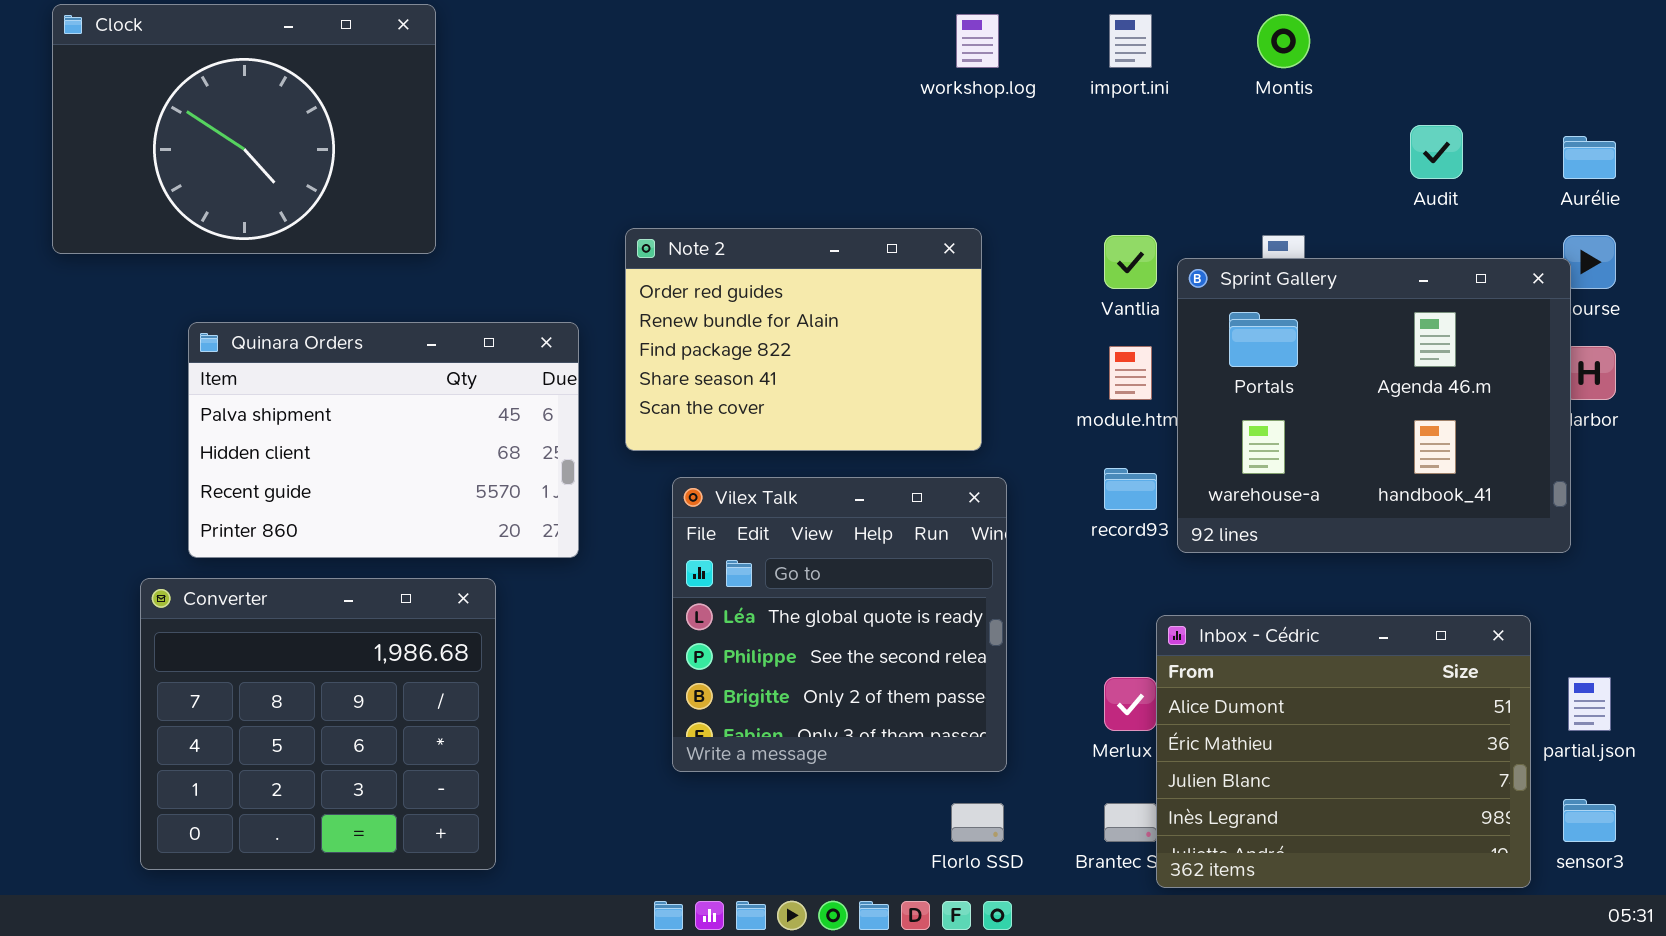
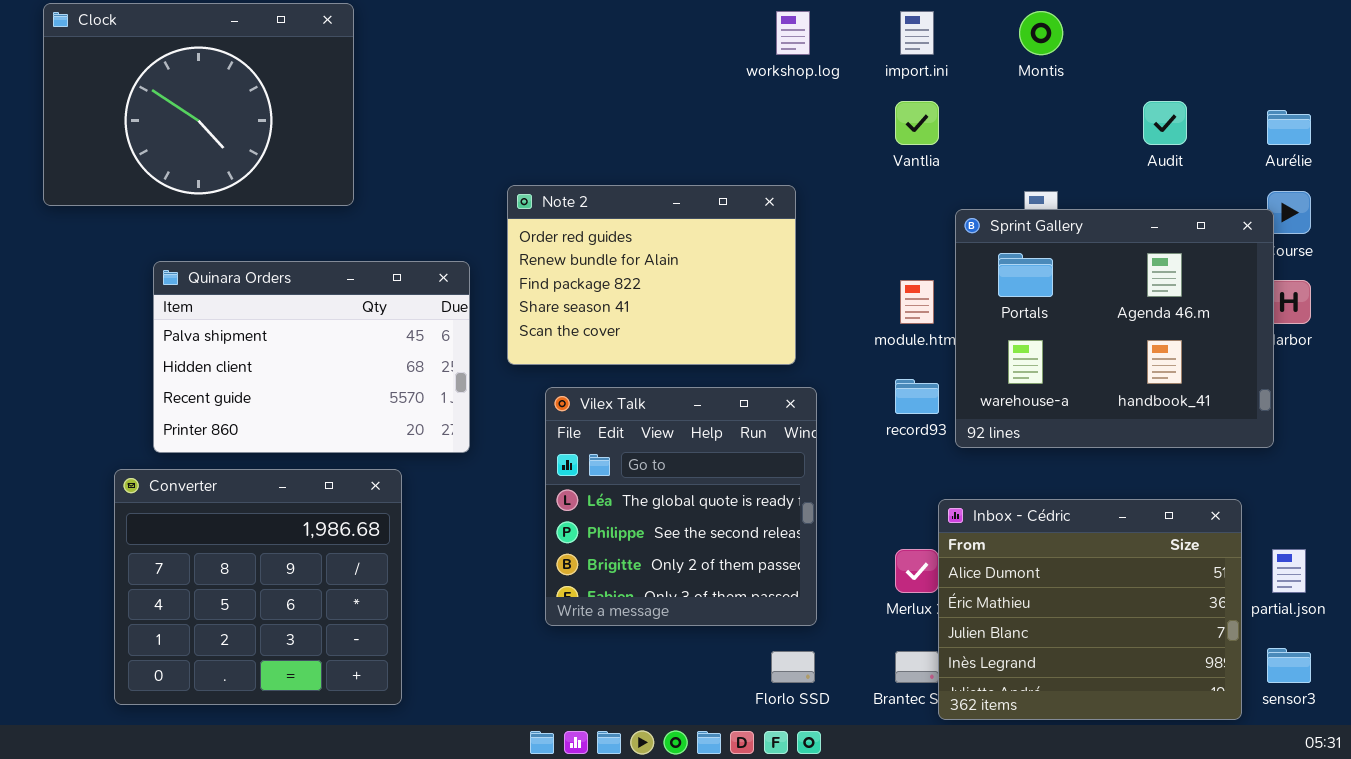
Vantlia: [1104,235,1157,289] -> [895,101,939,145], moved

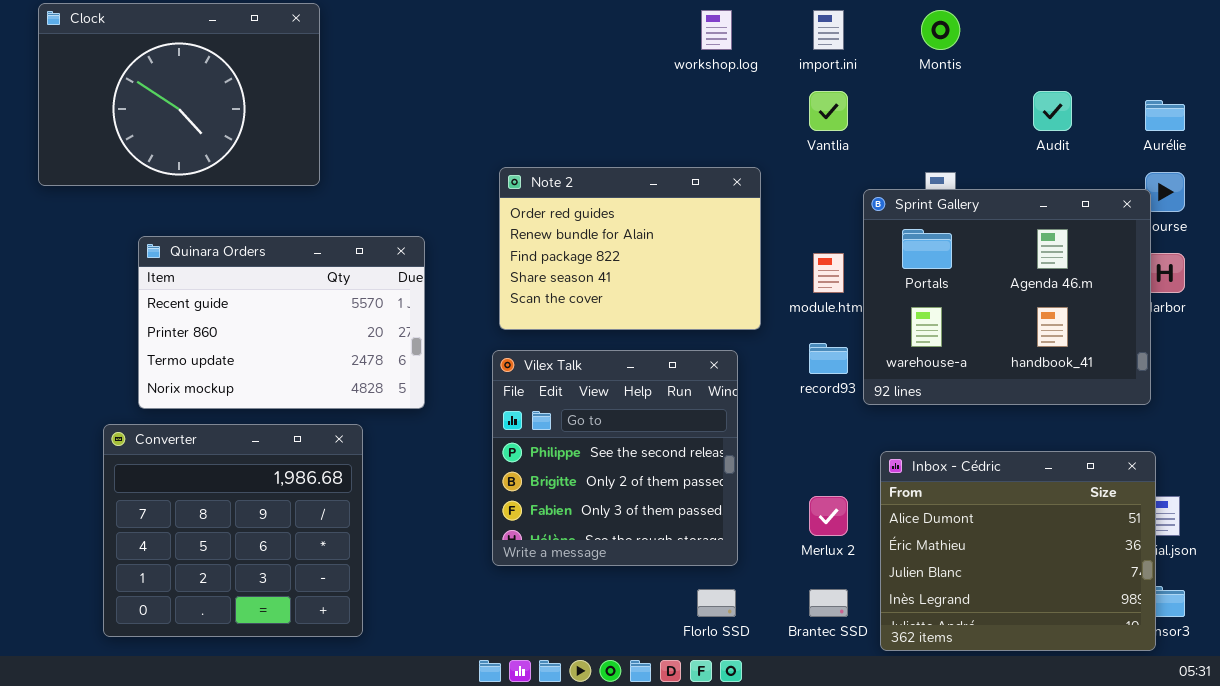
Note 2: [507,185,796,365] -> [499,167,761,330], moved
Quinara Orders: [153,261,470,453] -> [138,236,425,409], scrolled down 2 rows
Vilex Talk: [545,387,817,626] -> [492,350,738,566], scrolled down 1 row
Inbox - Cédric: [938,499,1242,720] -> [880,451,1156,651], moved

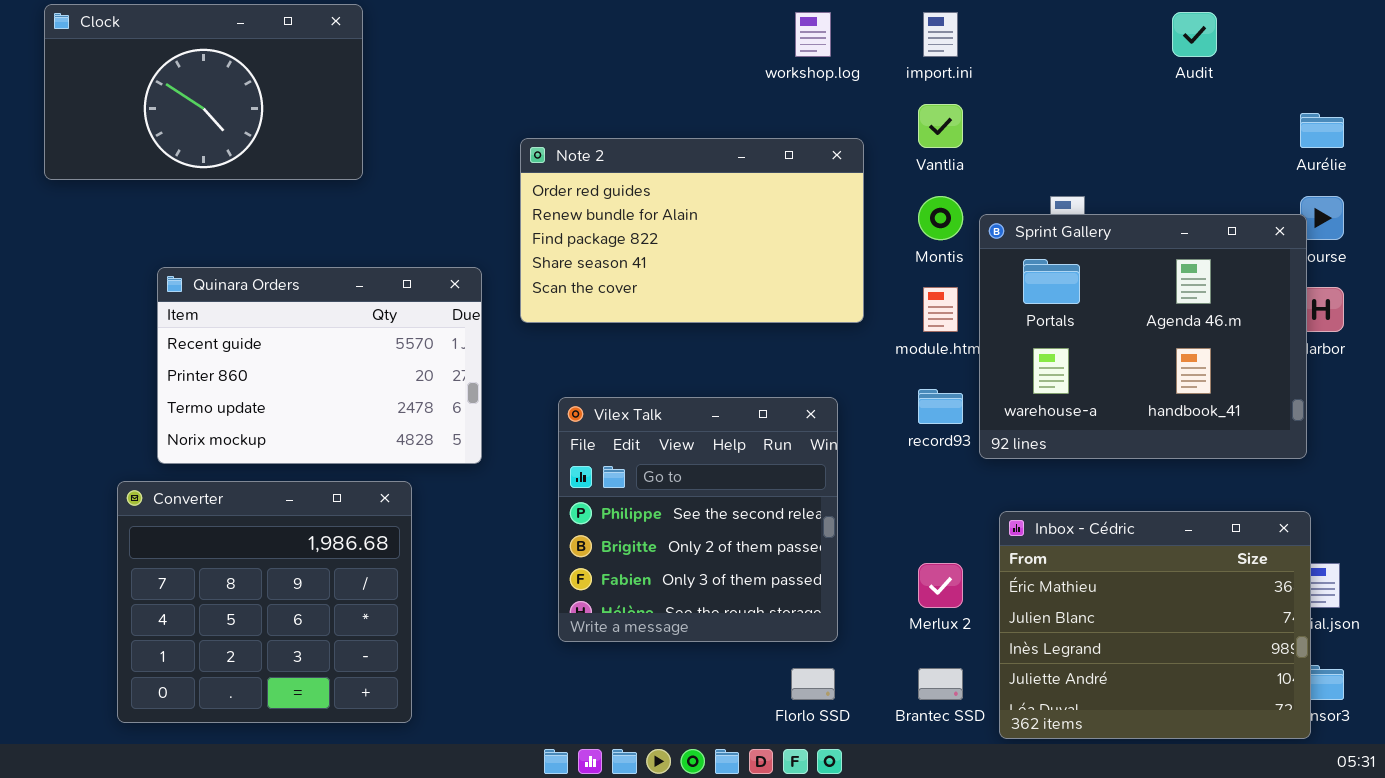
Clock: [38,3,320,186] -> [44,4,363,180], resized
Montis: [921,10,960,50] -> [918,196,963,240], moved
Audit: [1033,91,1072,131] -> [1172,12,1217,57], moved
Note 2: [499,167,761,330] -> [520,138,864,323], moved, resized
Inbox - Cédric: [880,451,1156,651] -> [999,511,1311,739], scrolled down 1 row

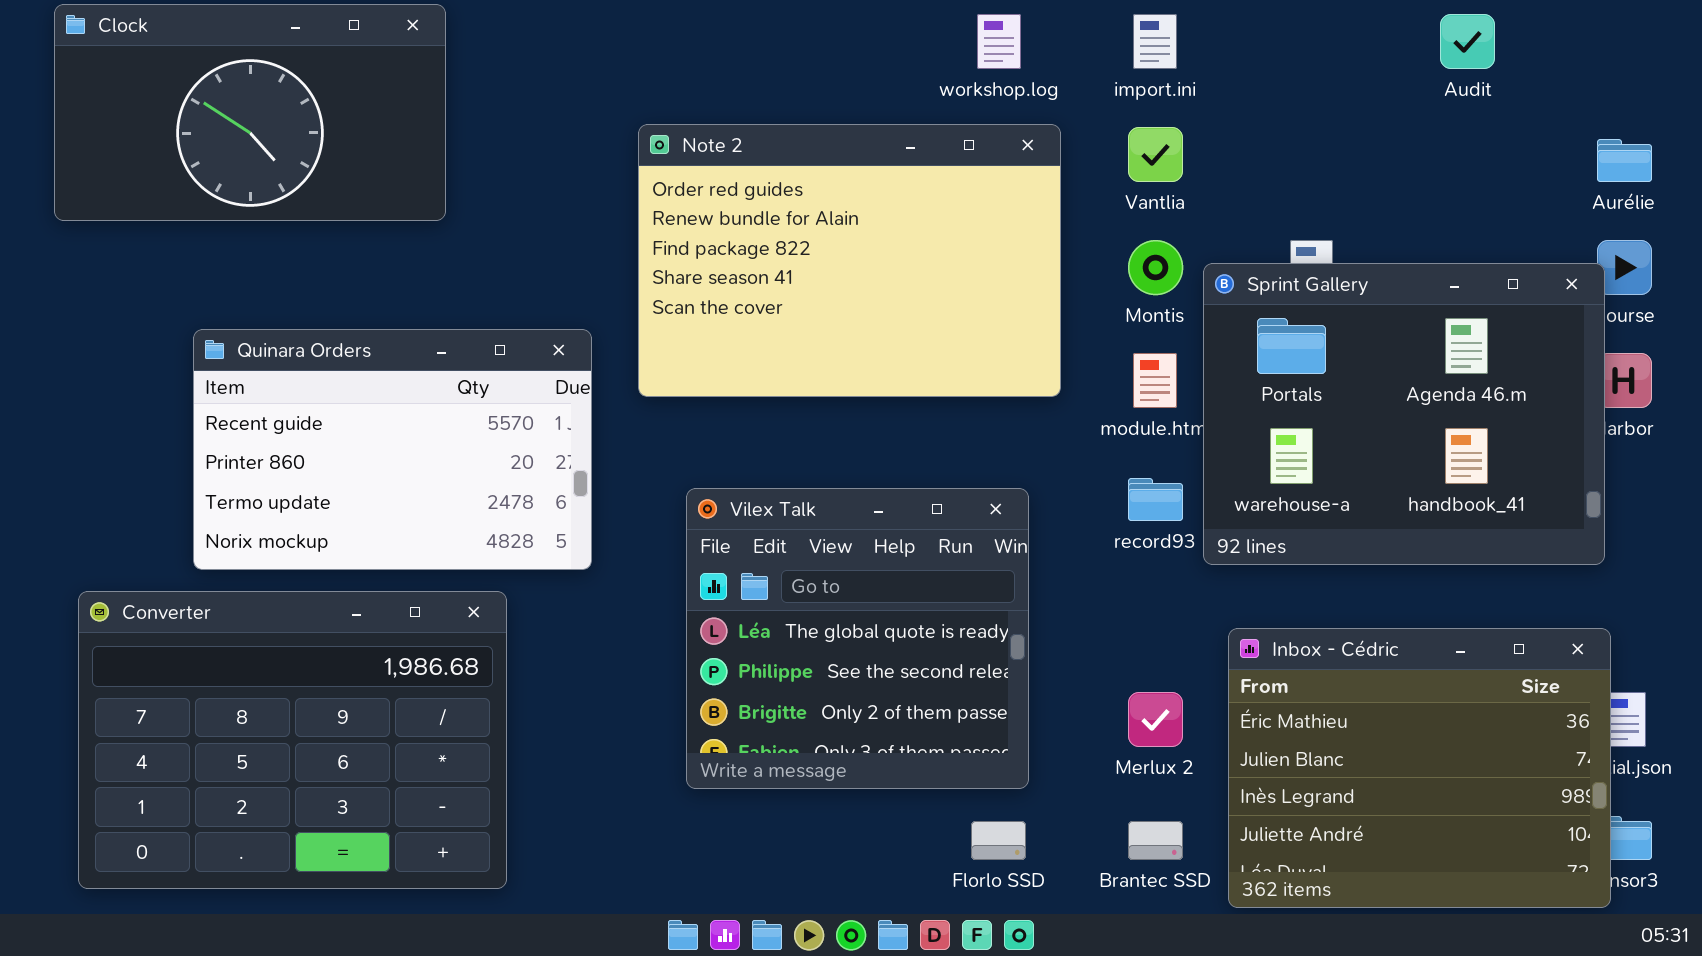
Note 2: [520,138,864,323] -> [638,124,1061,397], resized
Vilex Talk: [558,397,838,642] -> [686,488,1029,789], scrolled up 1 row
Converter: [117,481,412,723] -> [78,591,507,889], resized

